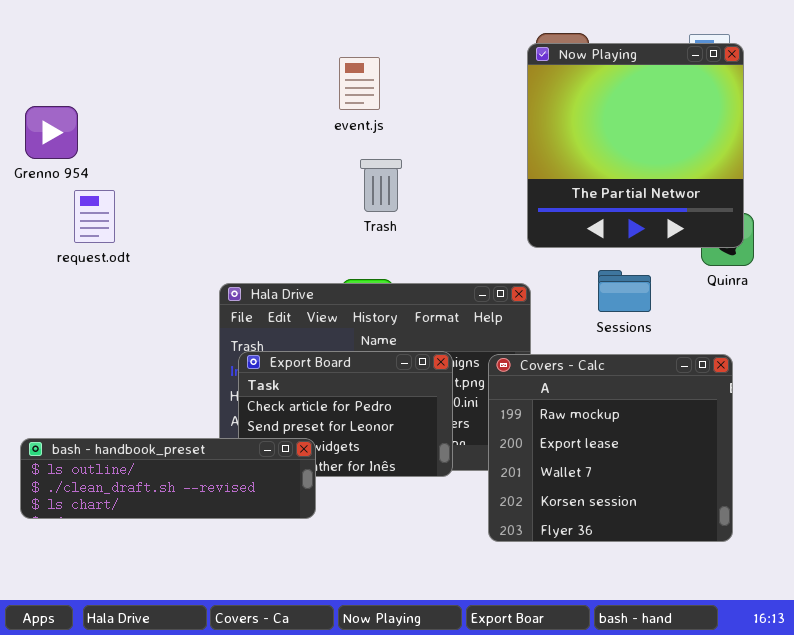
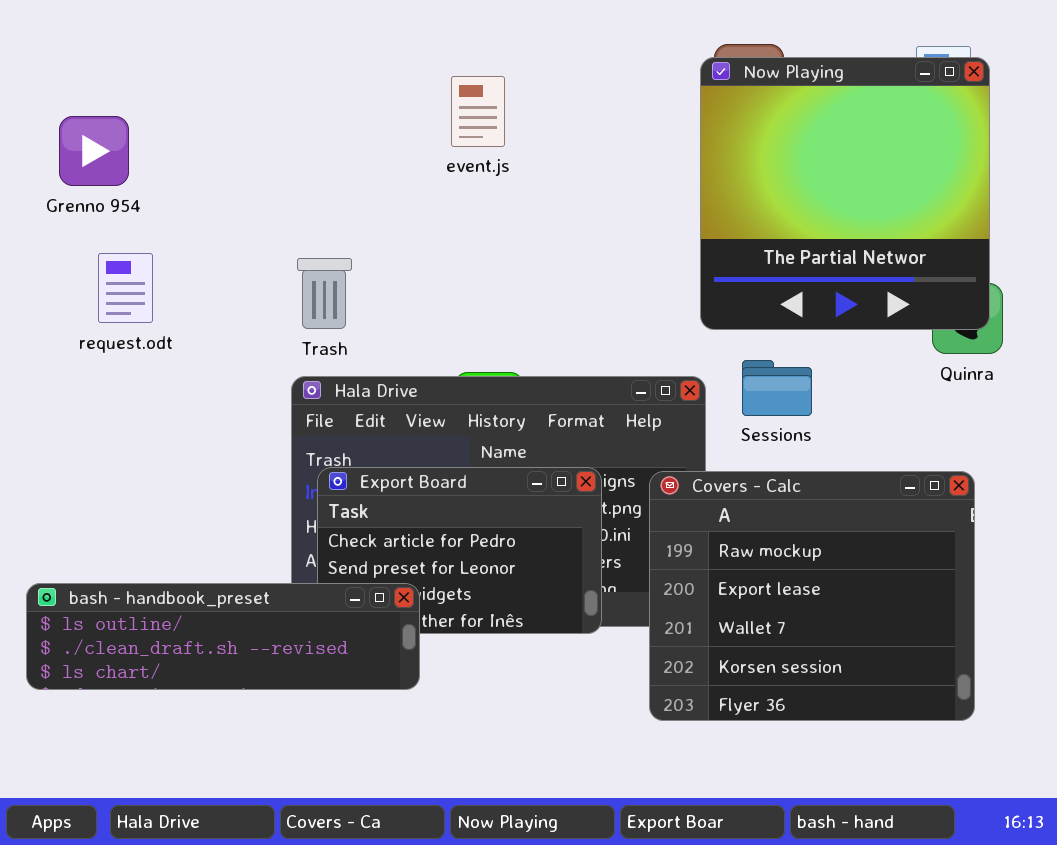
Grenno 954: [25,106,78,159] -> [59,116,129,186], moved
Trash: [360,159,402,212] -> [297,258,352,329], moved
Sessions: [598,270,651,312] -> [742,360,812,416], moved

